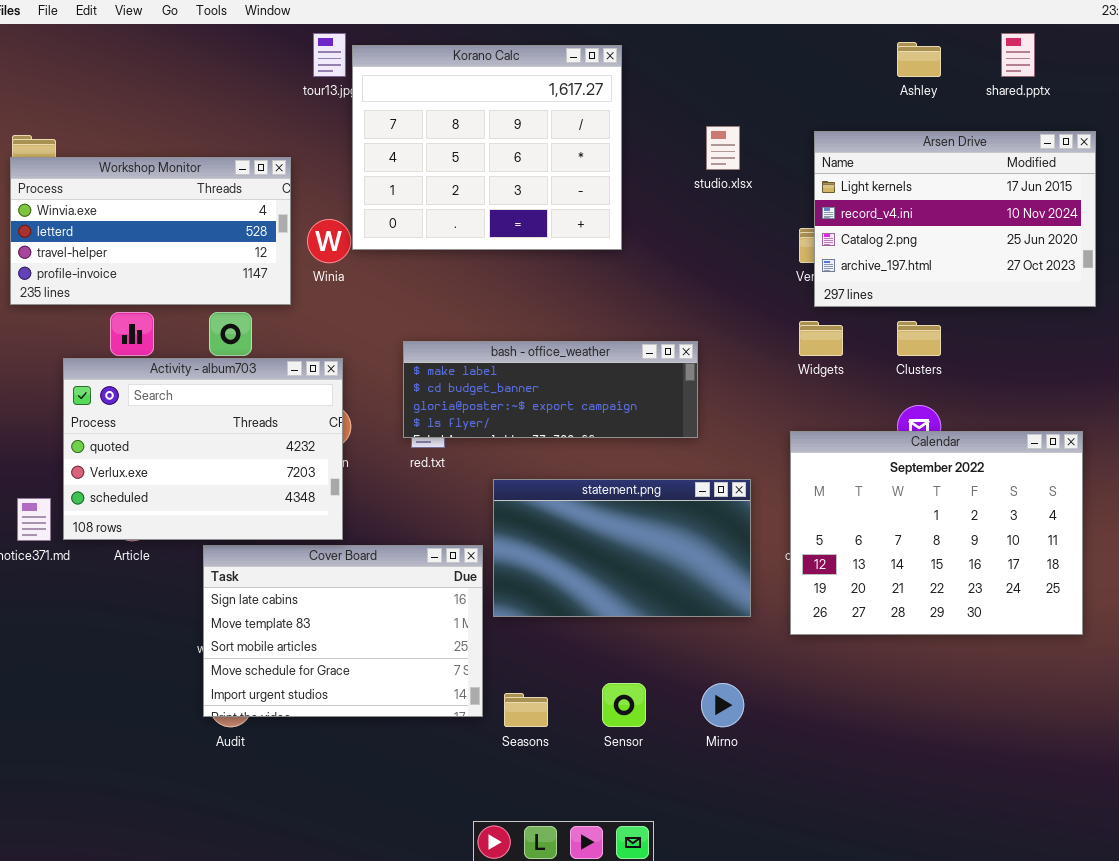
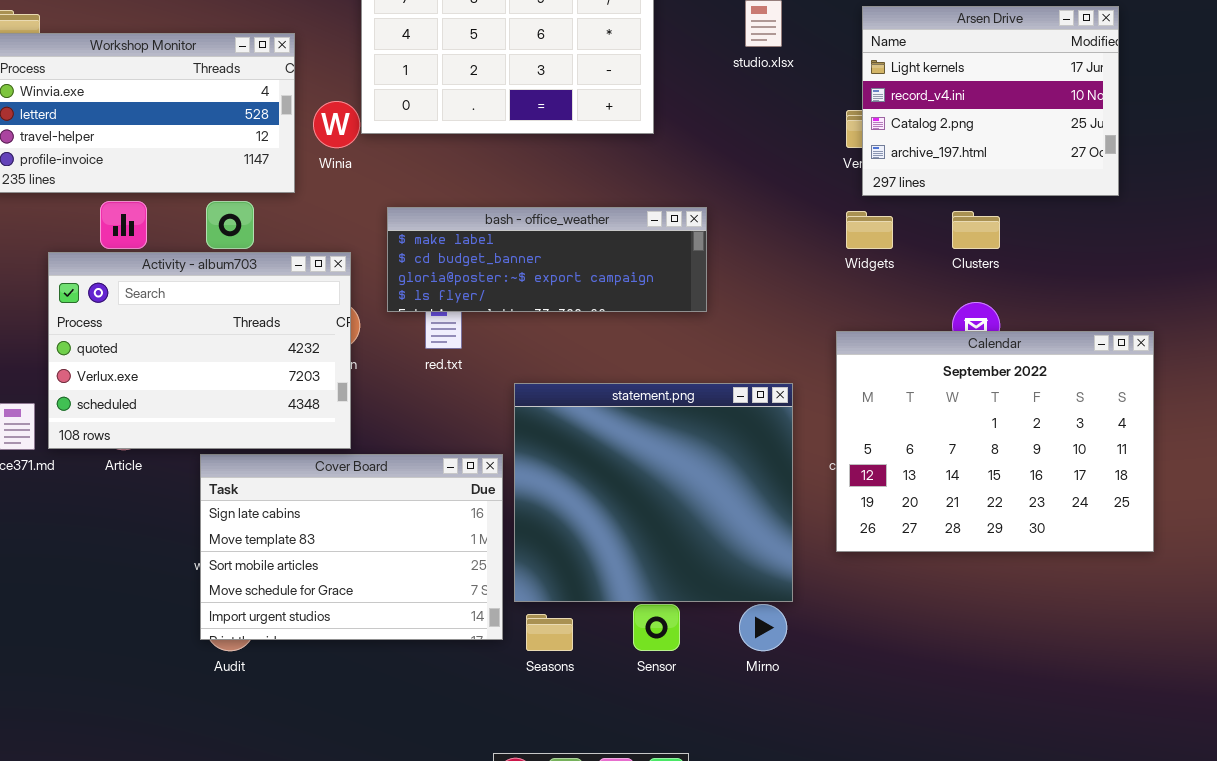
Arsen Drive: [814,131,1096,307] -> [862,6,1119,196], resized
bash - office_weather: [403,341,698,438] -> [387,207,707,312], moved
statement.png: [493,479,751,617] -> [514,383,793,602], resized

